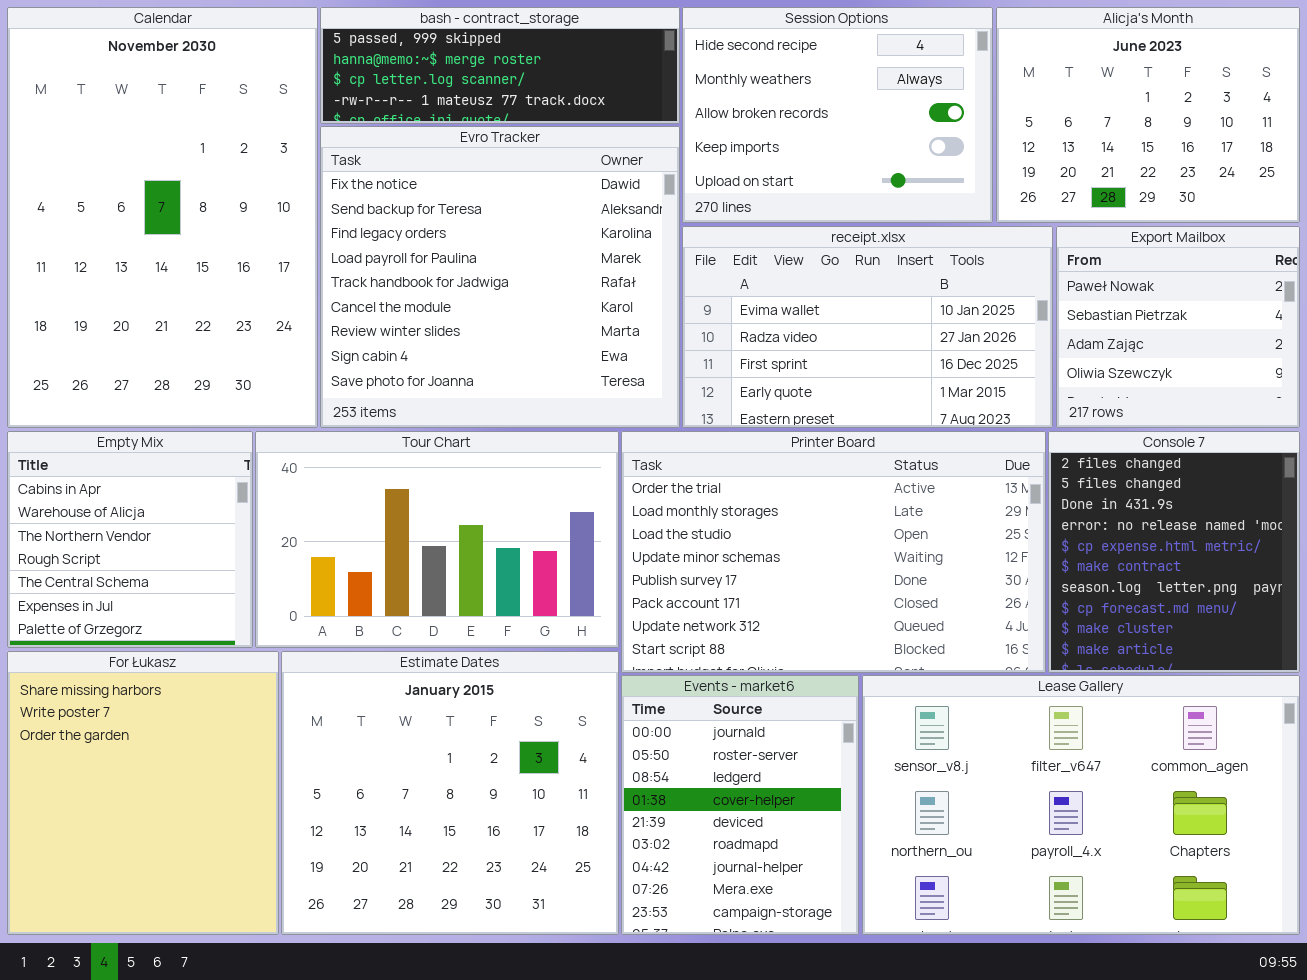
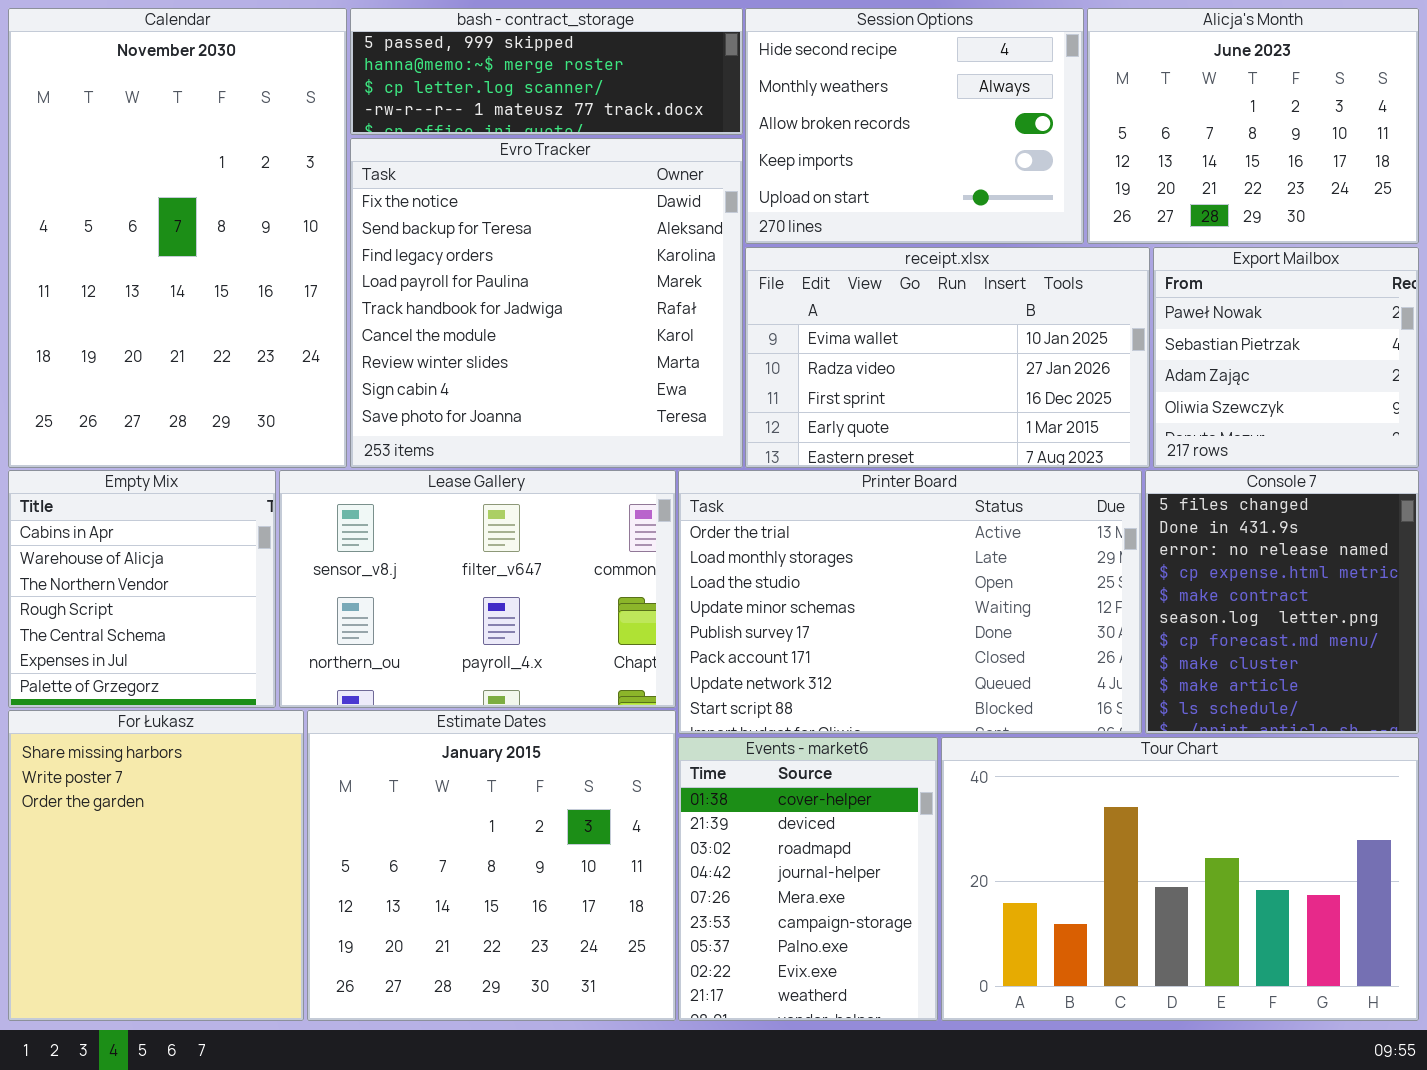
Tour Chart: [255,431,619,648] -> [941,737,1419,1021], moved, resized
Console 7: [1048,431,1300,673] -> [1145,470,1419,734], scrolled down 1 row
Events - market6: [621,675,859,935] -> [678,737,938,1021], scrolled down 3 rows
Lease Gallery: [862,675,1300,935] -> [279,470,676,708], moved, resized

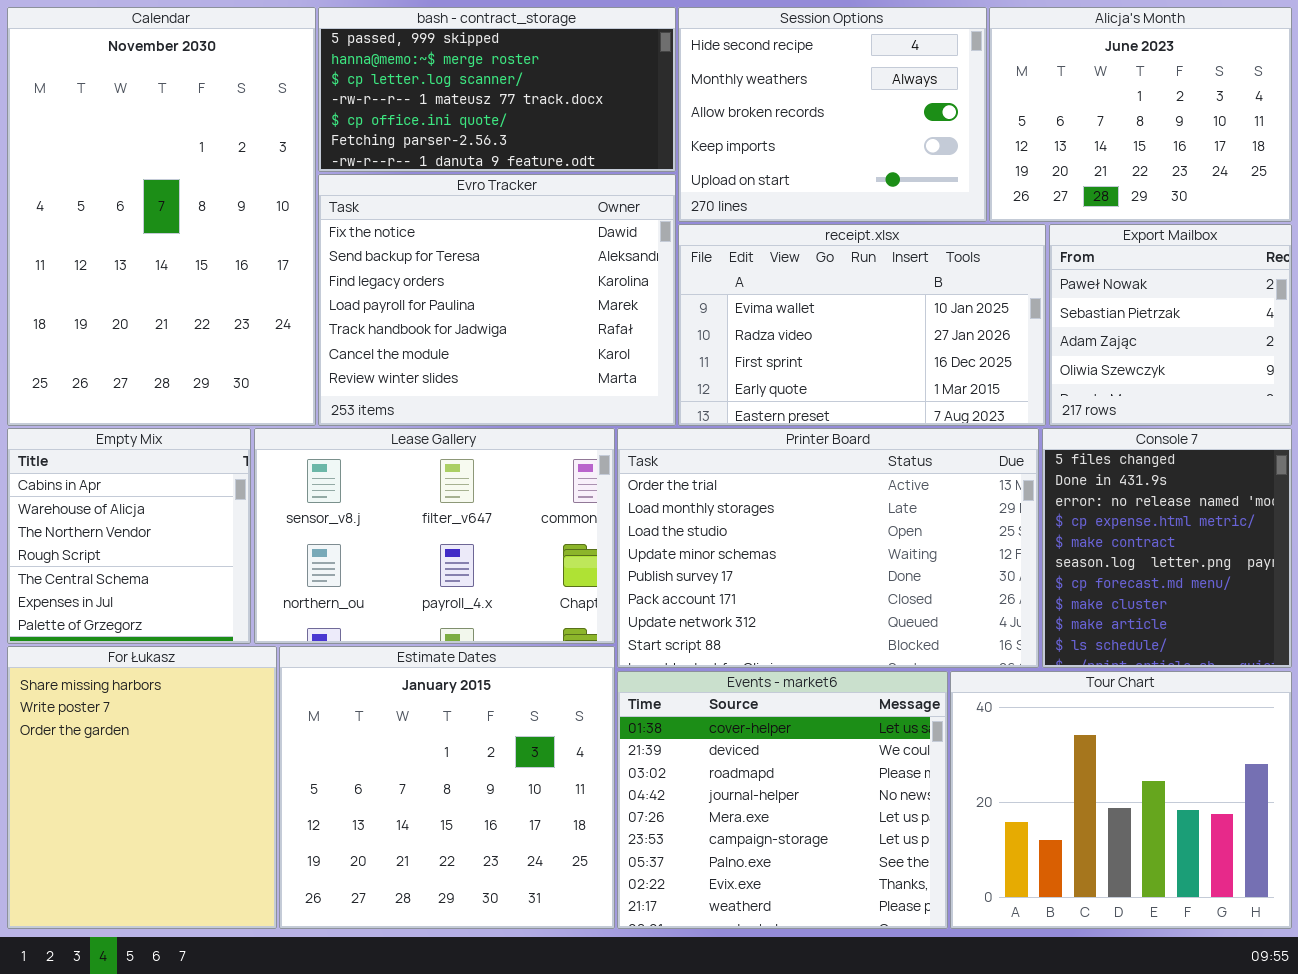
bash - contract_storage: [350,8,743,135] -> [318,7,676,172], resized
Evro Tracker: [350,138,743,468] -> [318,174,676,426], resized
Events - market6: [678,737,938,1021] -> [617,671,948,929], resized
Tour Chart: [941,737,1419,1021] -> [950,671,1292,929], resized

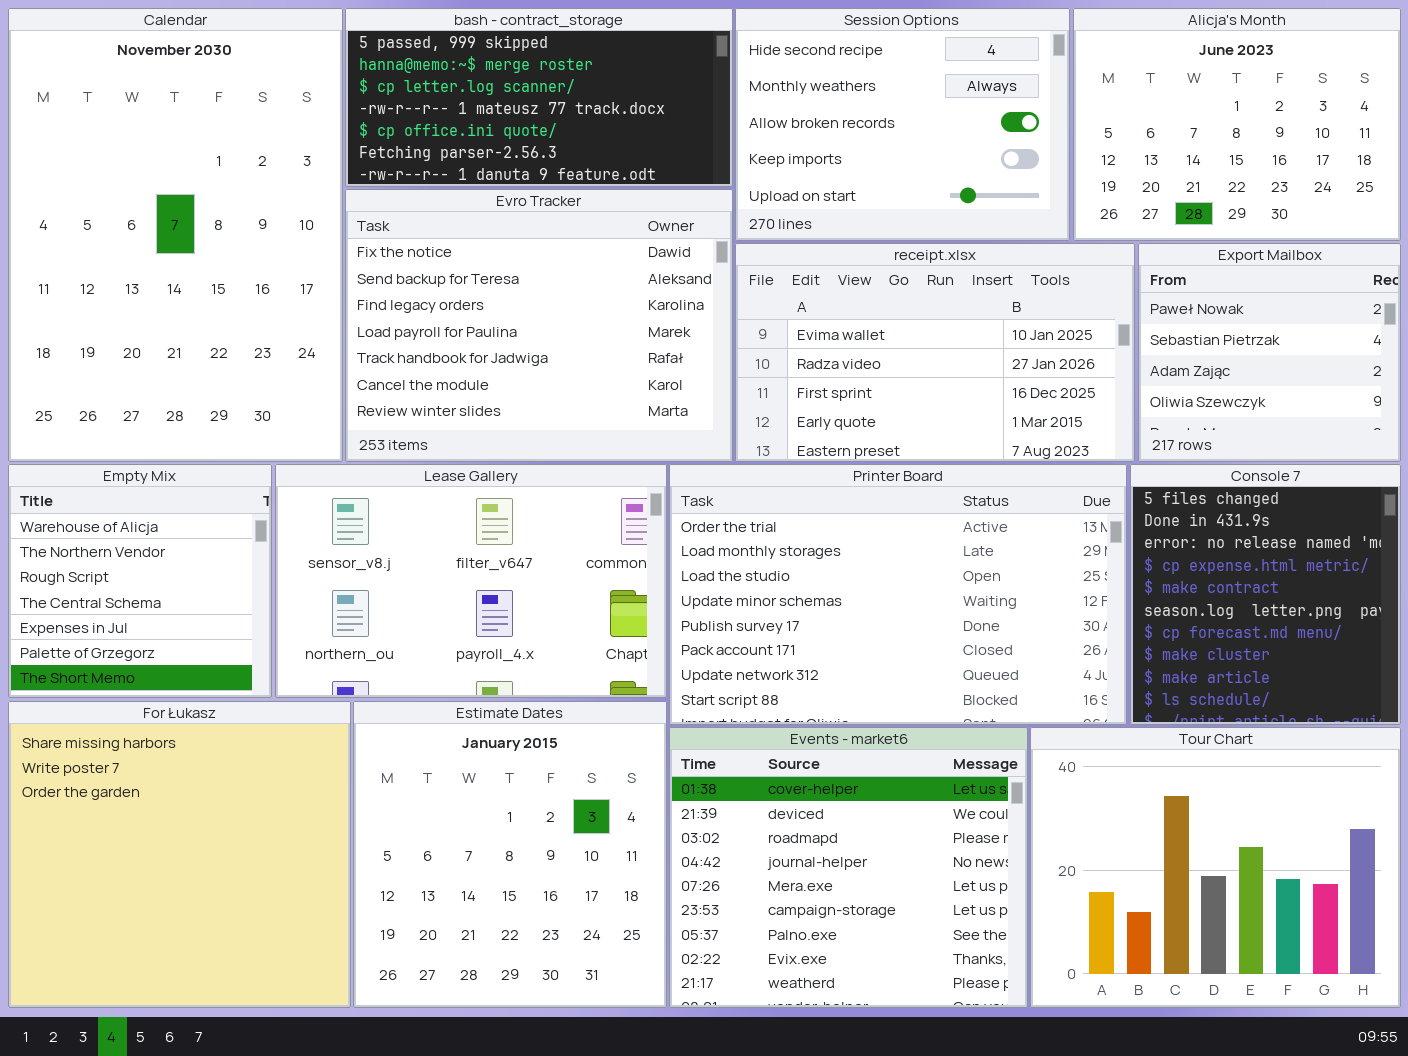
Empty Mix: [7,428,251,644] -> [8,464,272,698], scrolled down 1 row
For Łukasz: [7,646,277,929] -> [8,701,351,1008], resized
Estimate Dates: [279,646,615,929] -> [353,701,667,1008], resized

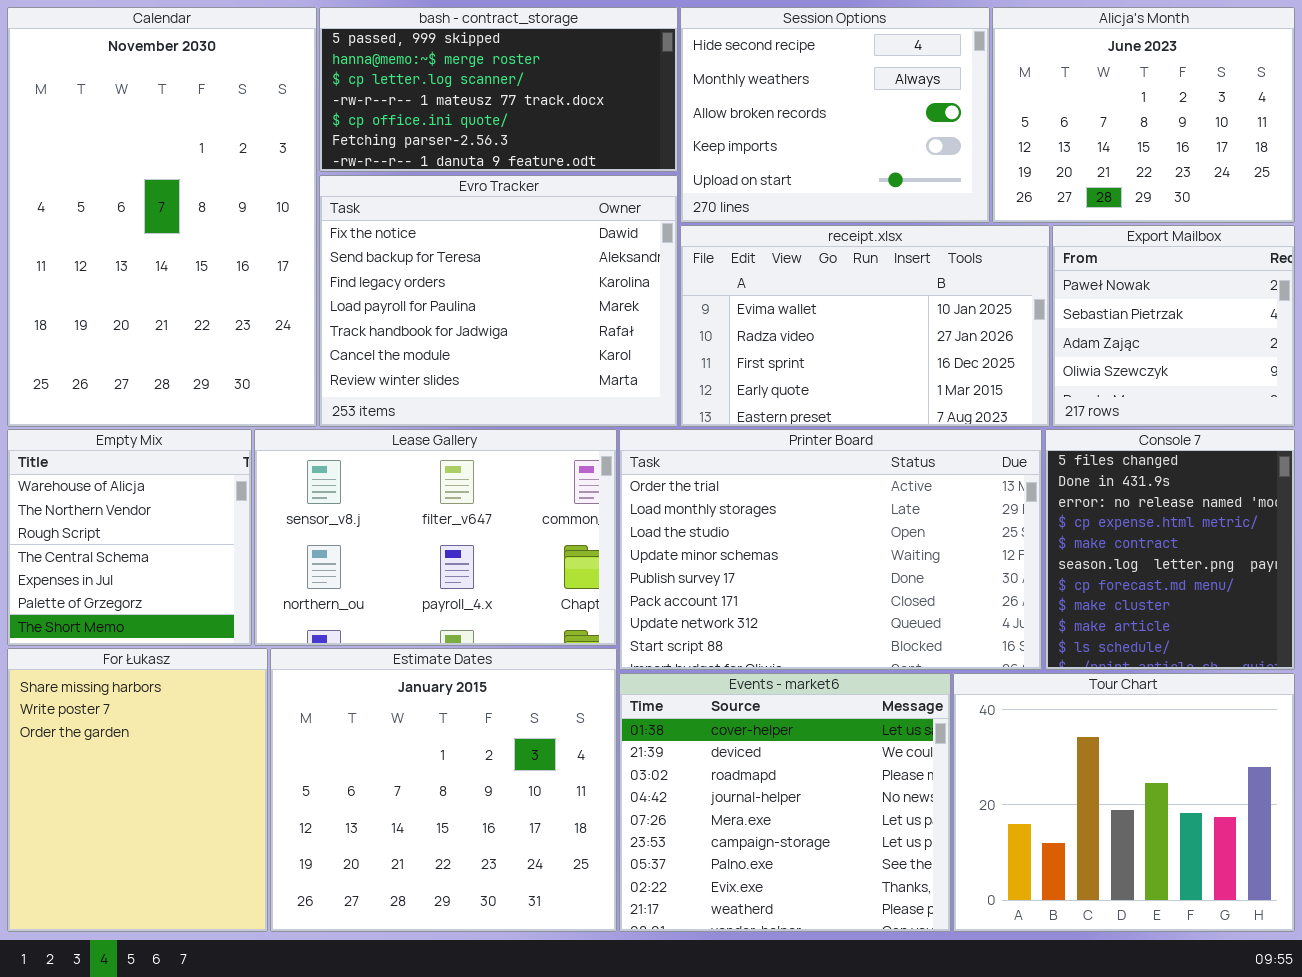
For Łukasz: [8,701,351,1008] -> [7,648,268,932], resized
Estimate Dates: [353,701,667,1008] -> [270,648,617,932], resized

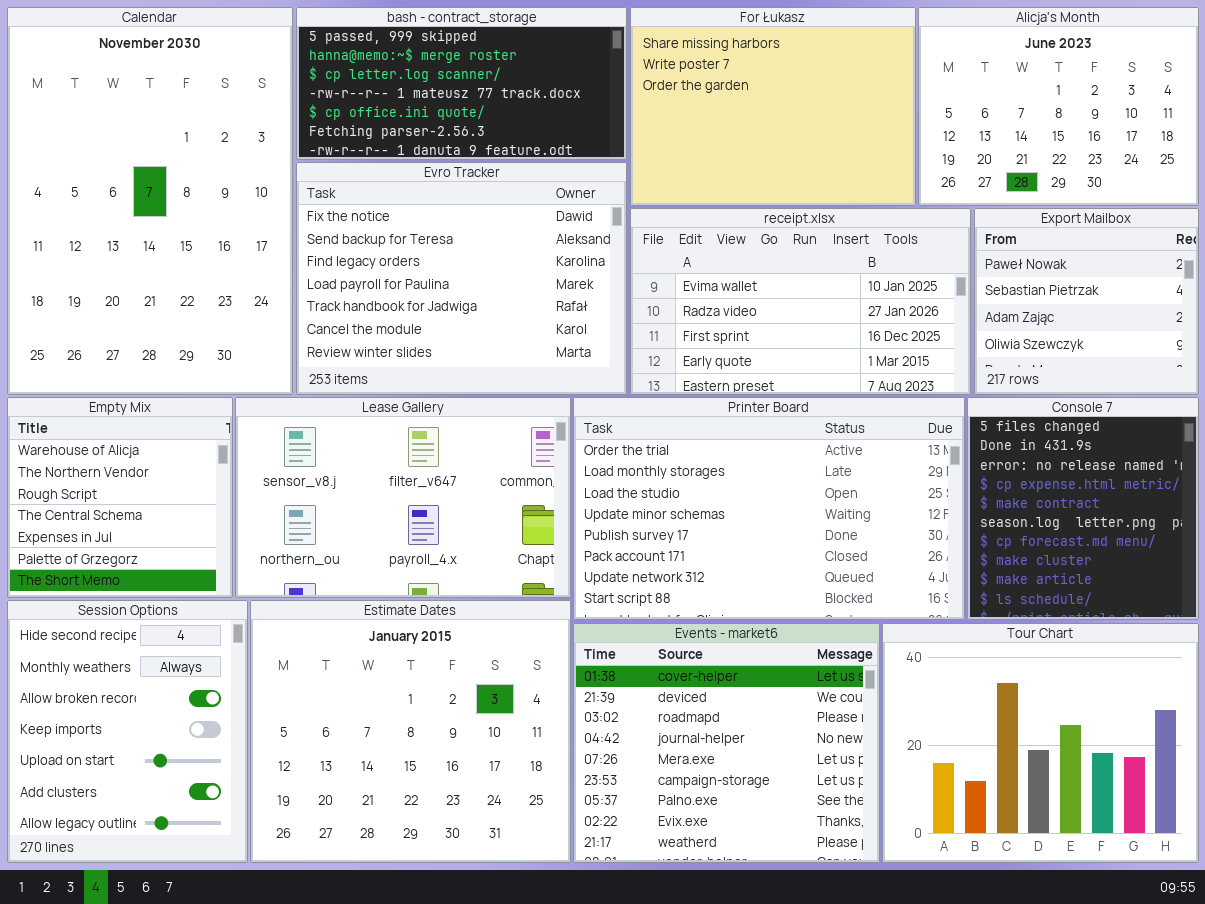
Session Options: [680,7,990,223] -> [7,600,248,863], moved, resized
For Łukasz: [7,648,268,932] -> [630,7,916,206], moved, resized

